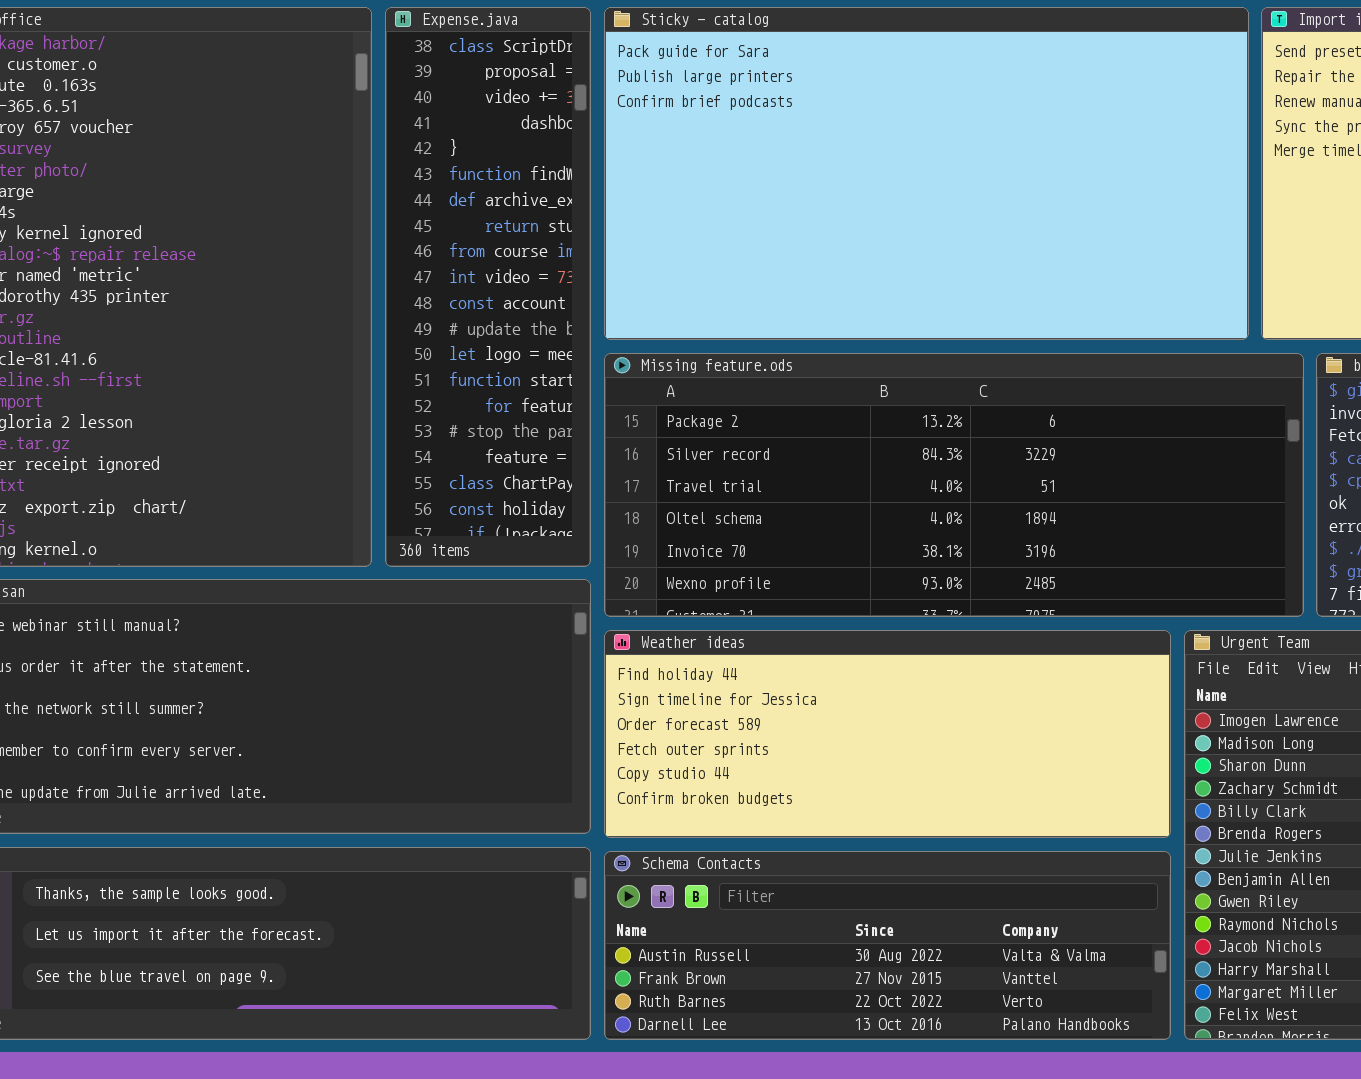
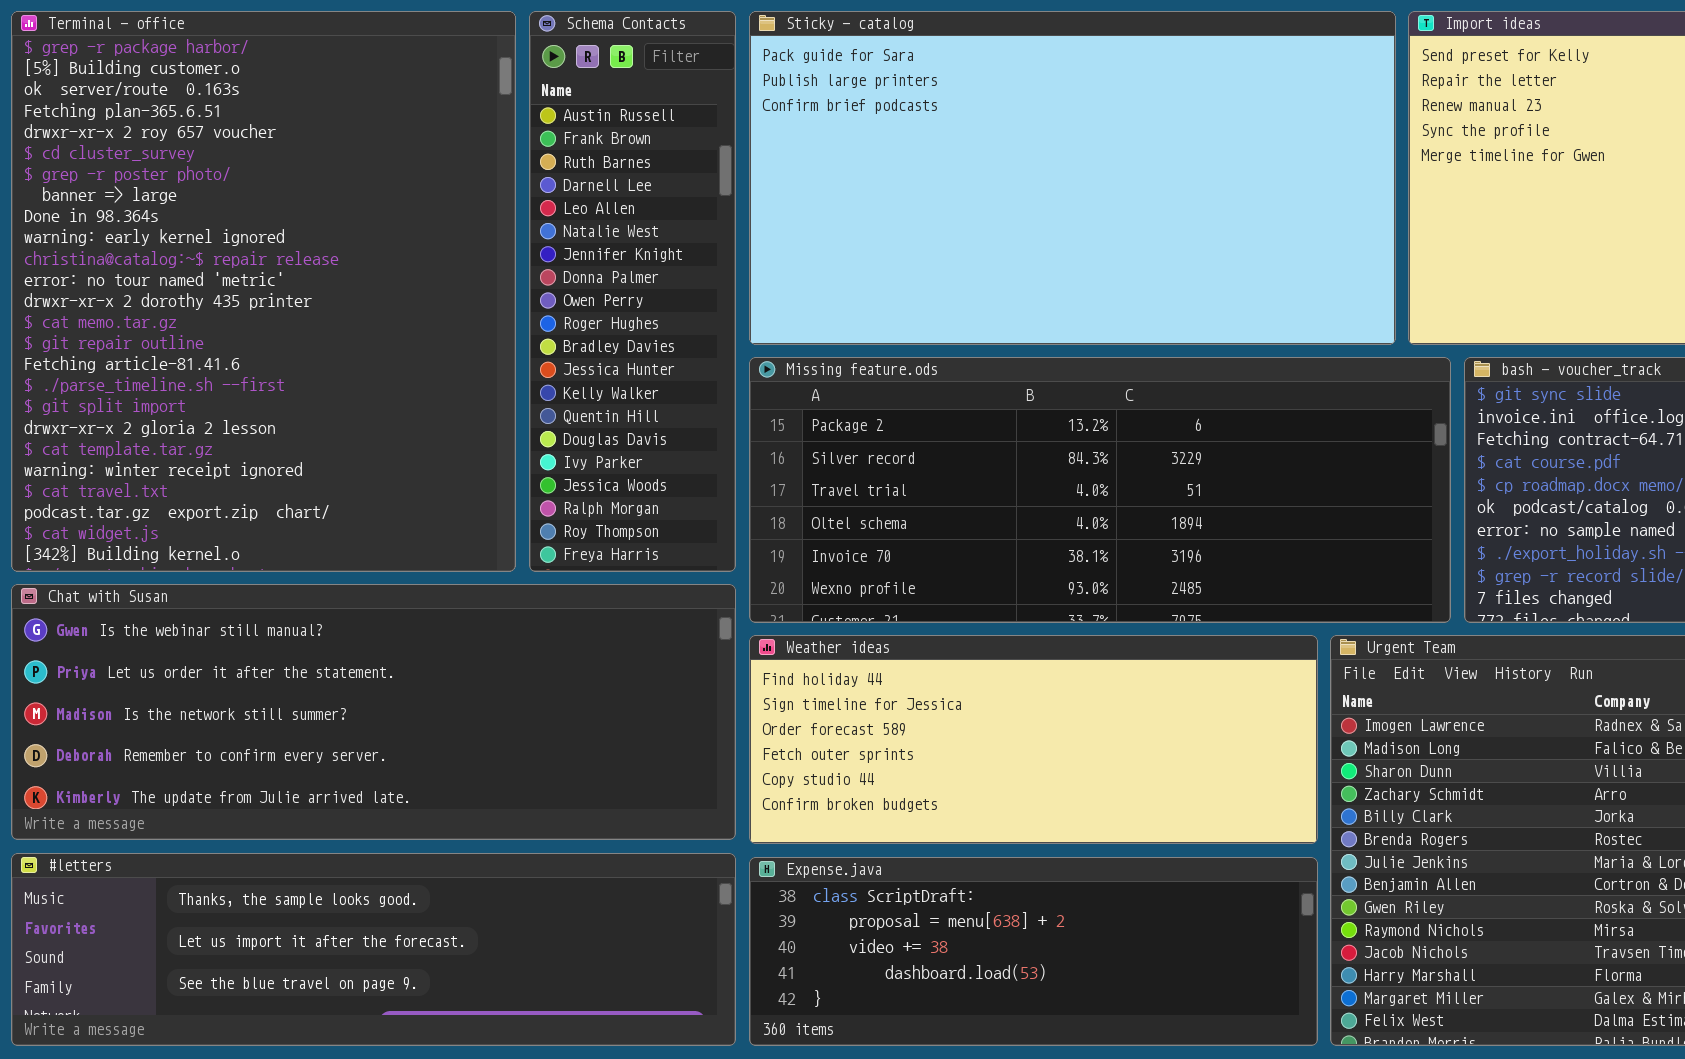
Expense.java: [385,7,591,567] -> [749,857,1318,1046], moved, resized
Schema Contacts: [604,851,1171,1040] -> [529,11,736,572], moved, resized

